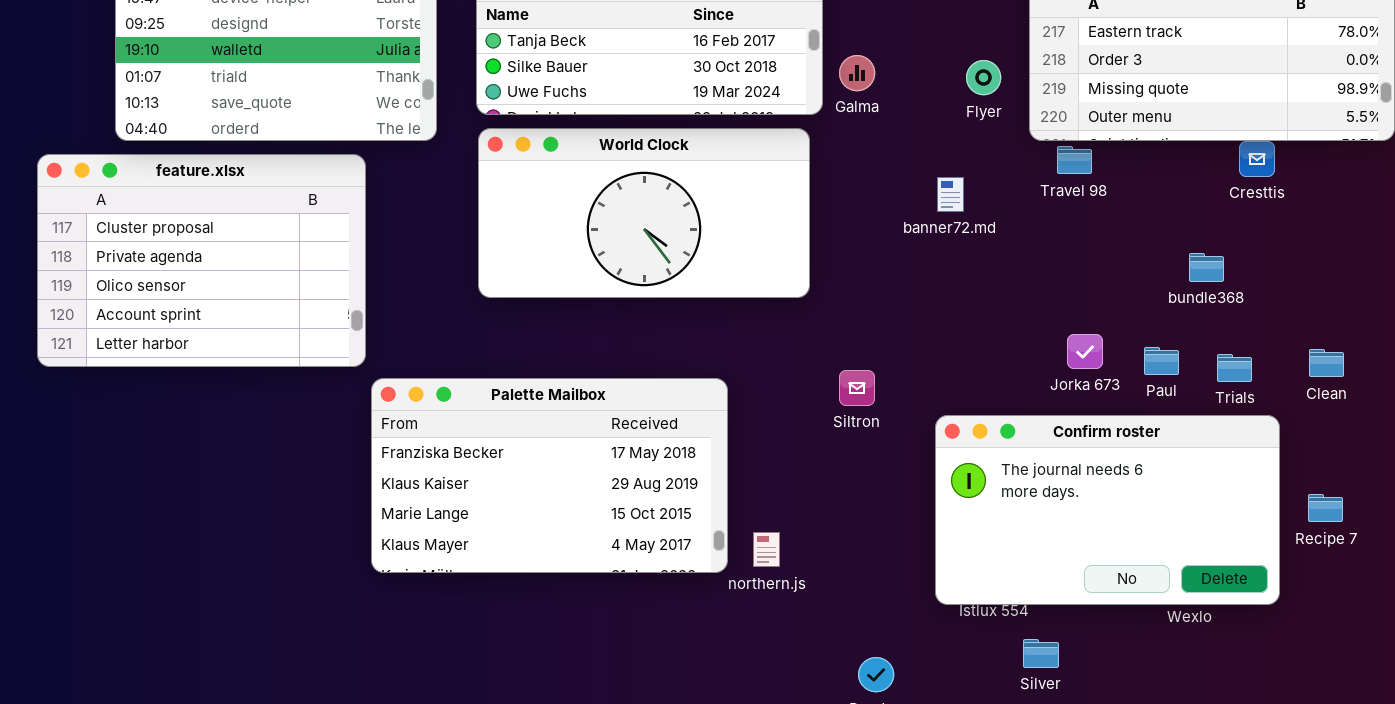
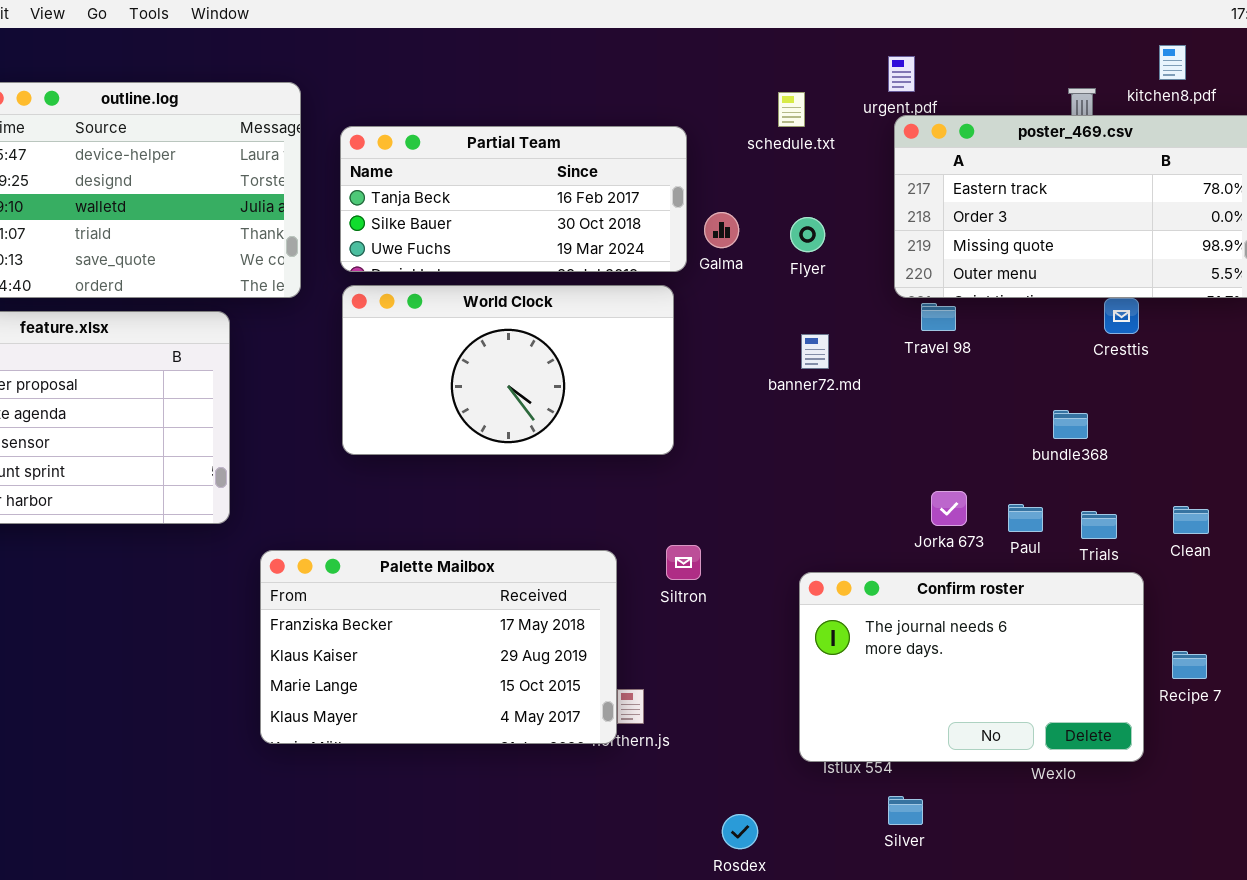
Flyer: [966,60,1001,95] -> [790,217,825,252], moved
Siltron: [839,370,875,406] -> [666,545,701,580], moved
Palette Mailbox: [371,378,728,573] -> [260,550,617,744], moved

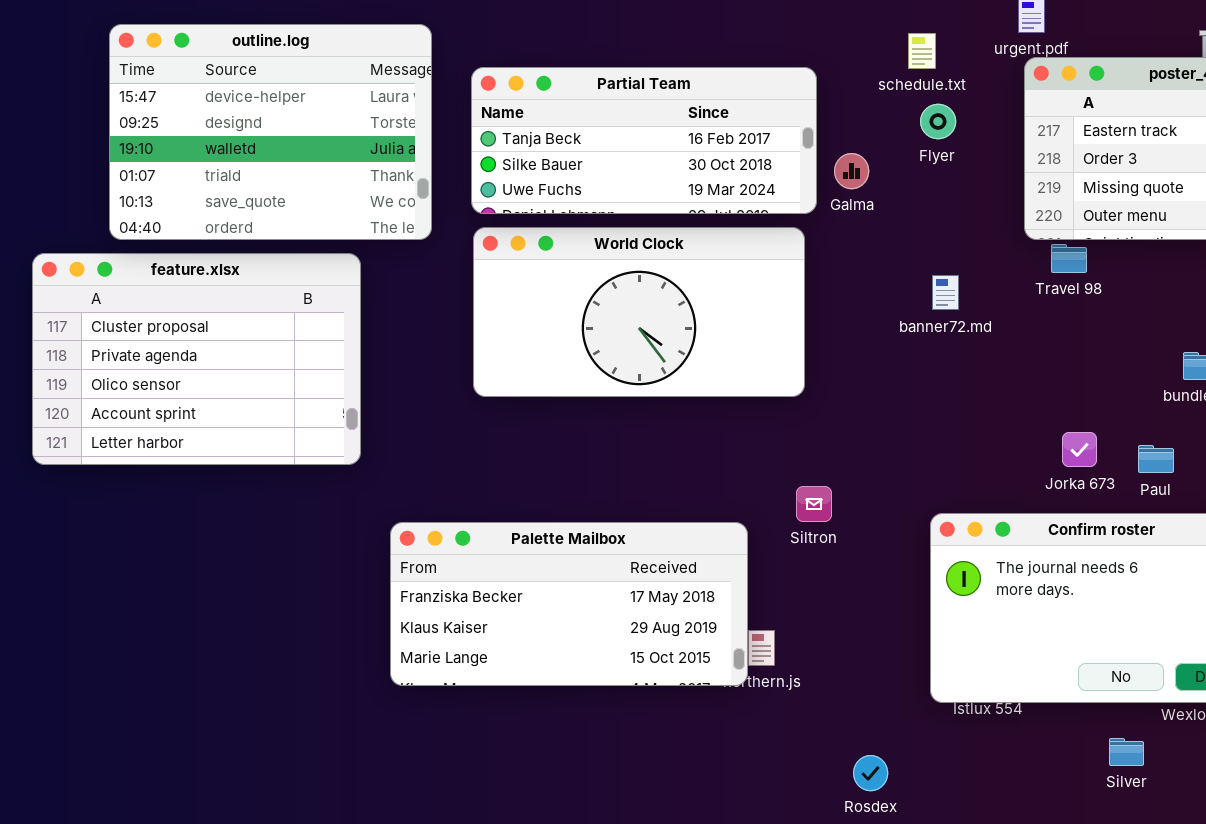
Flyer: [790,217,825,252] -> [920,104,956,139], moved
Palette Mailbox: [260,550,617,744] -> [390,522,748,686], resized
Silver: [888,796,923,825] -> [1109,738,1144,766], moved

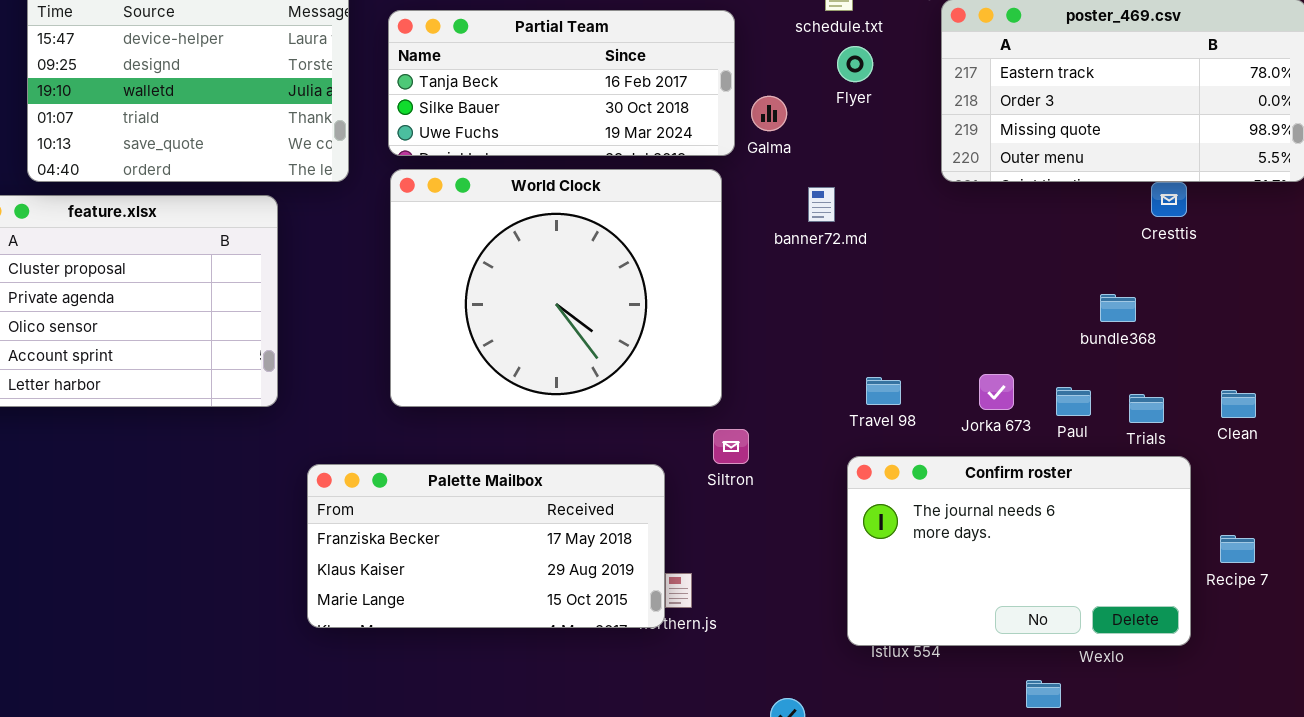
World Clock: [473,227,805,397] -> [390,169,722,407], resized
Travel 98: [1051,244,1087,273] -> [866,377,901,405], moved
banner72.md: [932,275,959,310] -> [808,187,835,222], moved

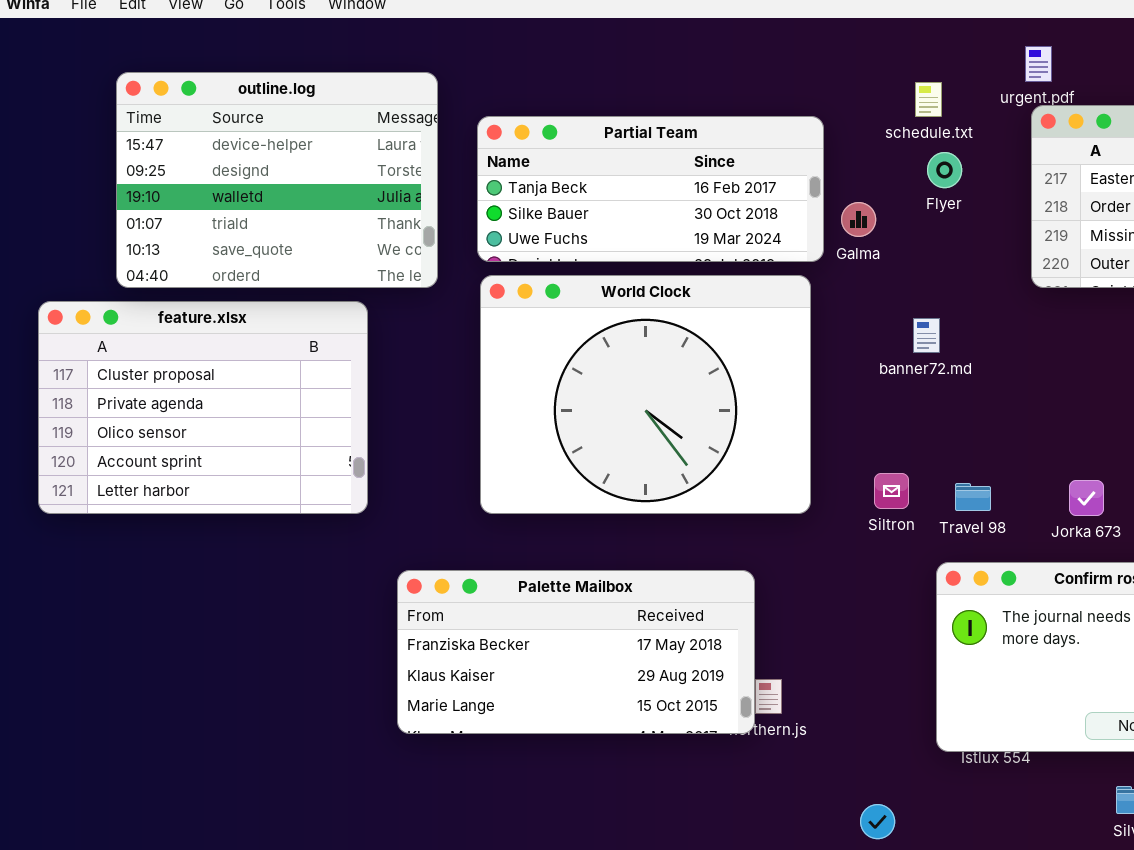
banner72.md: [808,187,835,222] -> [913,318,940,353], moved
Siltron: [713,429,749,464] -> [874,473,909,509], moved

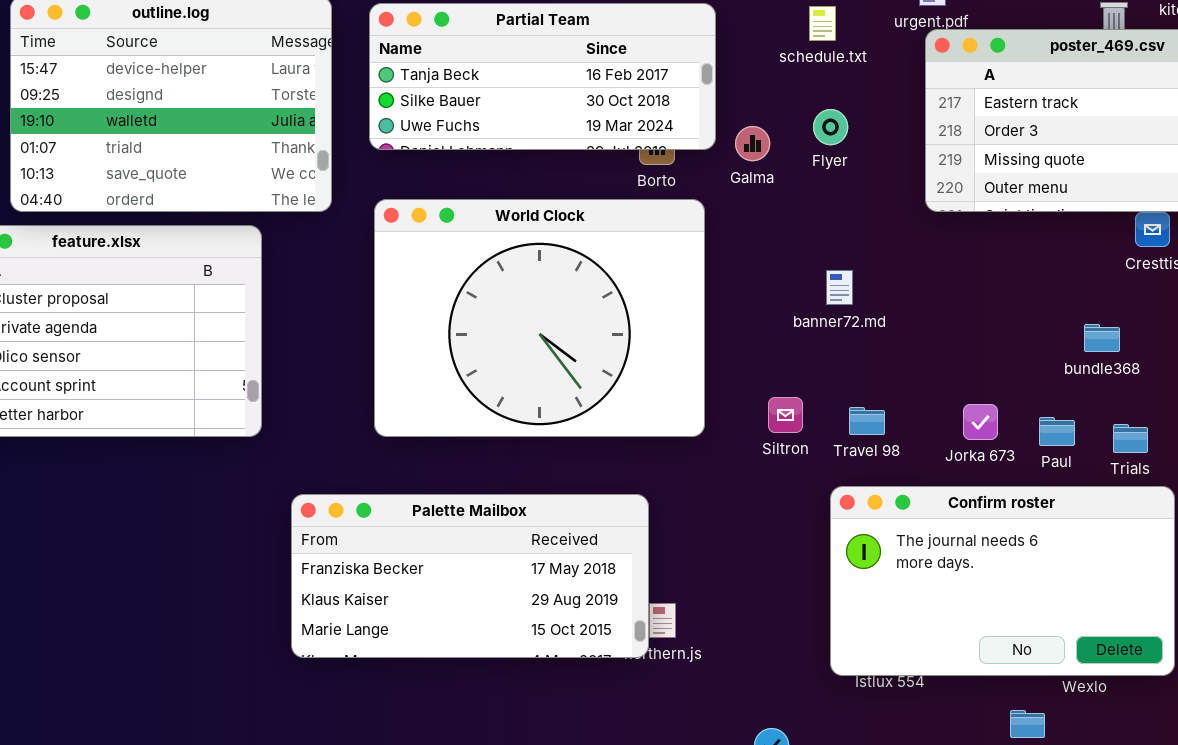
Partial Team: [477,116,824,262] -> [369,3,716,150], moved
Flyer: [927,152,962,188] -> [813,109,848,145], moved
banner72.md: [913,318,940,353] -> [826,270,853,305], moved

